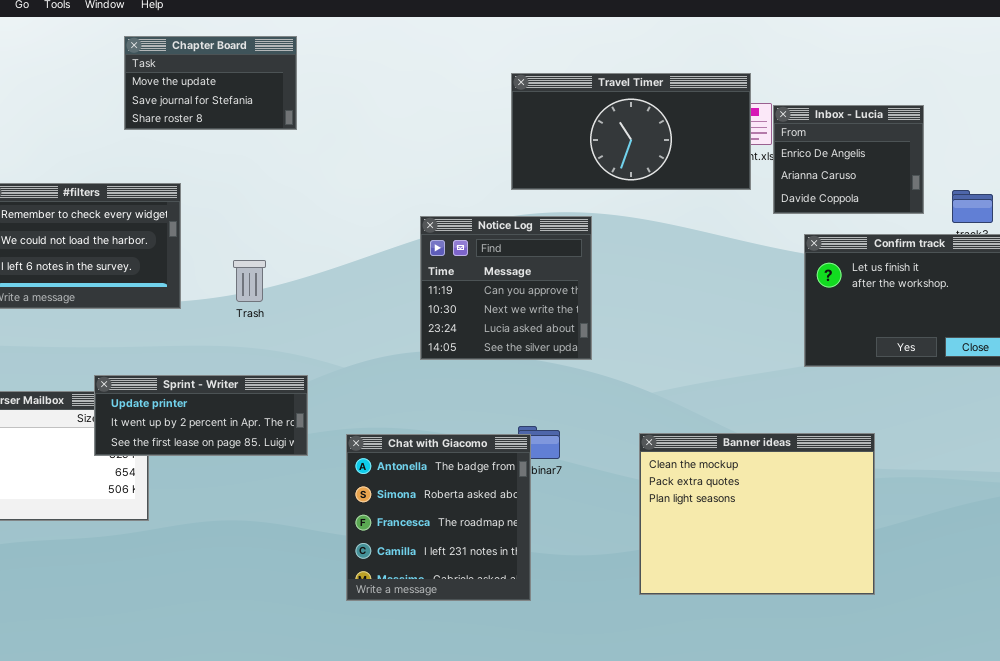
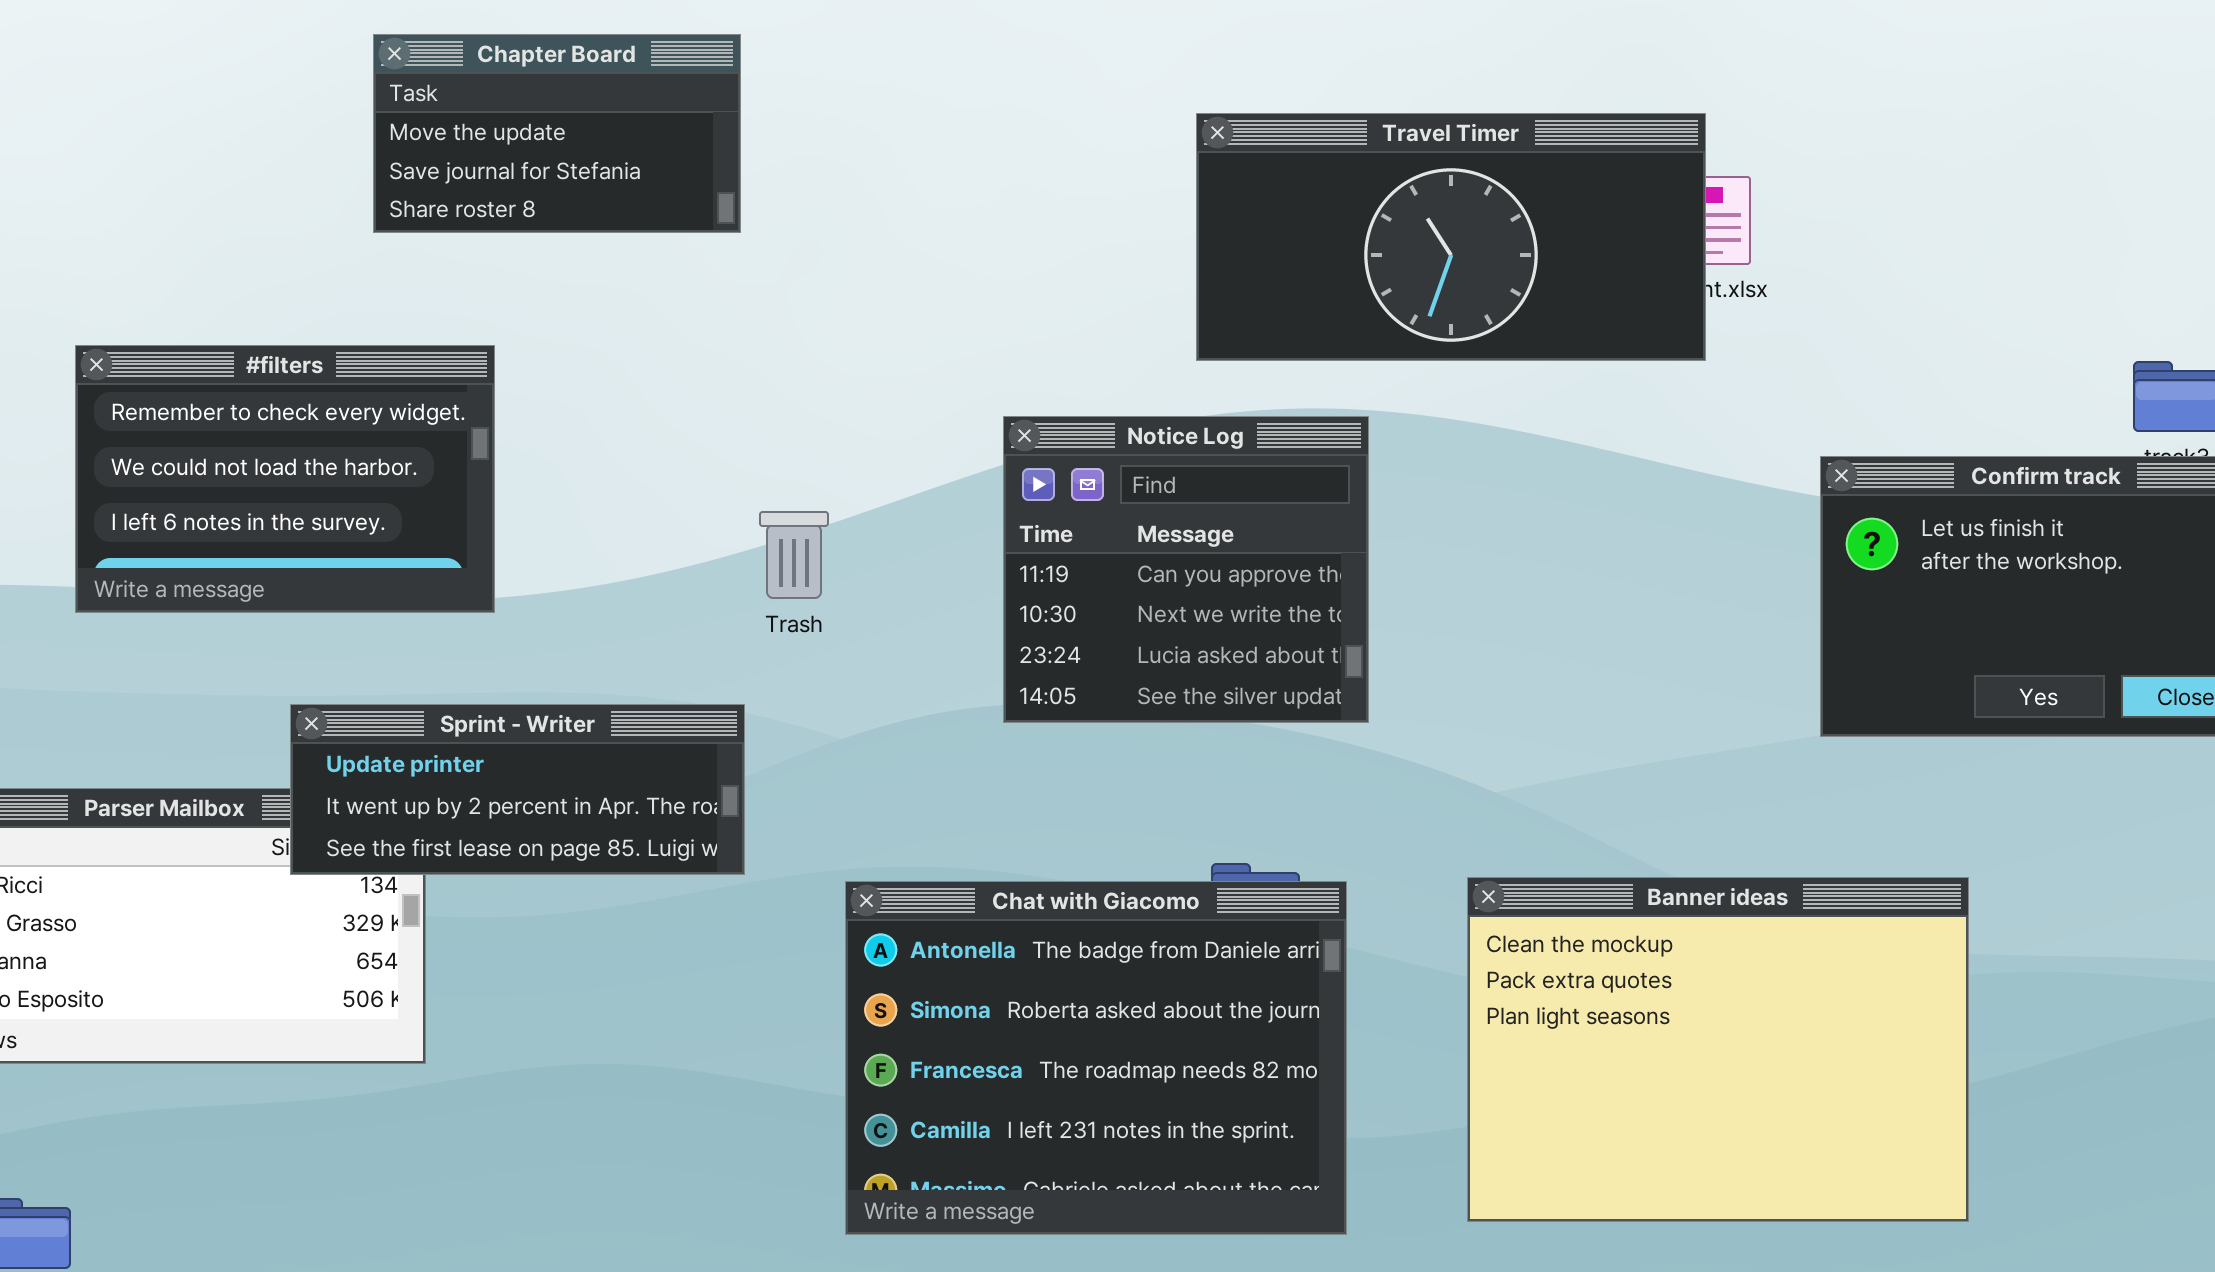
Inbox - Lucia: [773,105,924,214] -> none, closed
Trash: [233,260,266,302] -> [759,511,829,599], moved
Sprint - Writer: [94,375,308,456] -> [290,704,745,875], moved
Chat with Giacomo: [346,434,531,601] -> [845,881,1347,1235], resized

